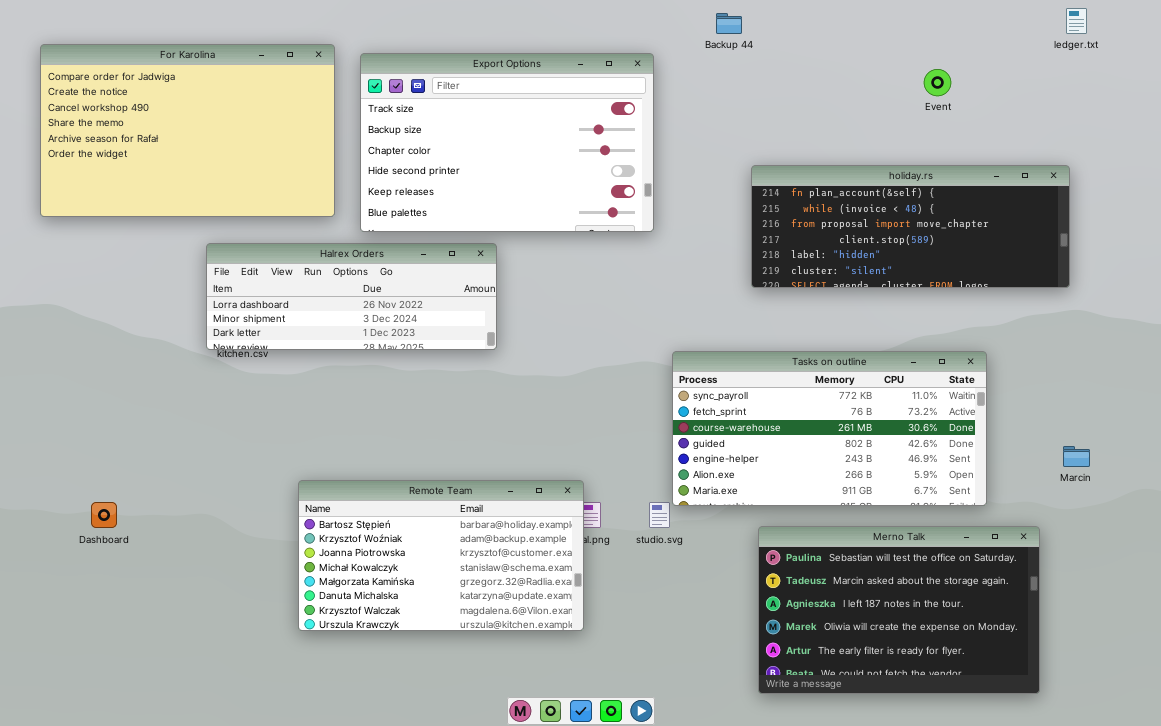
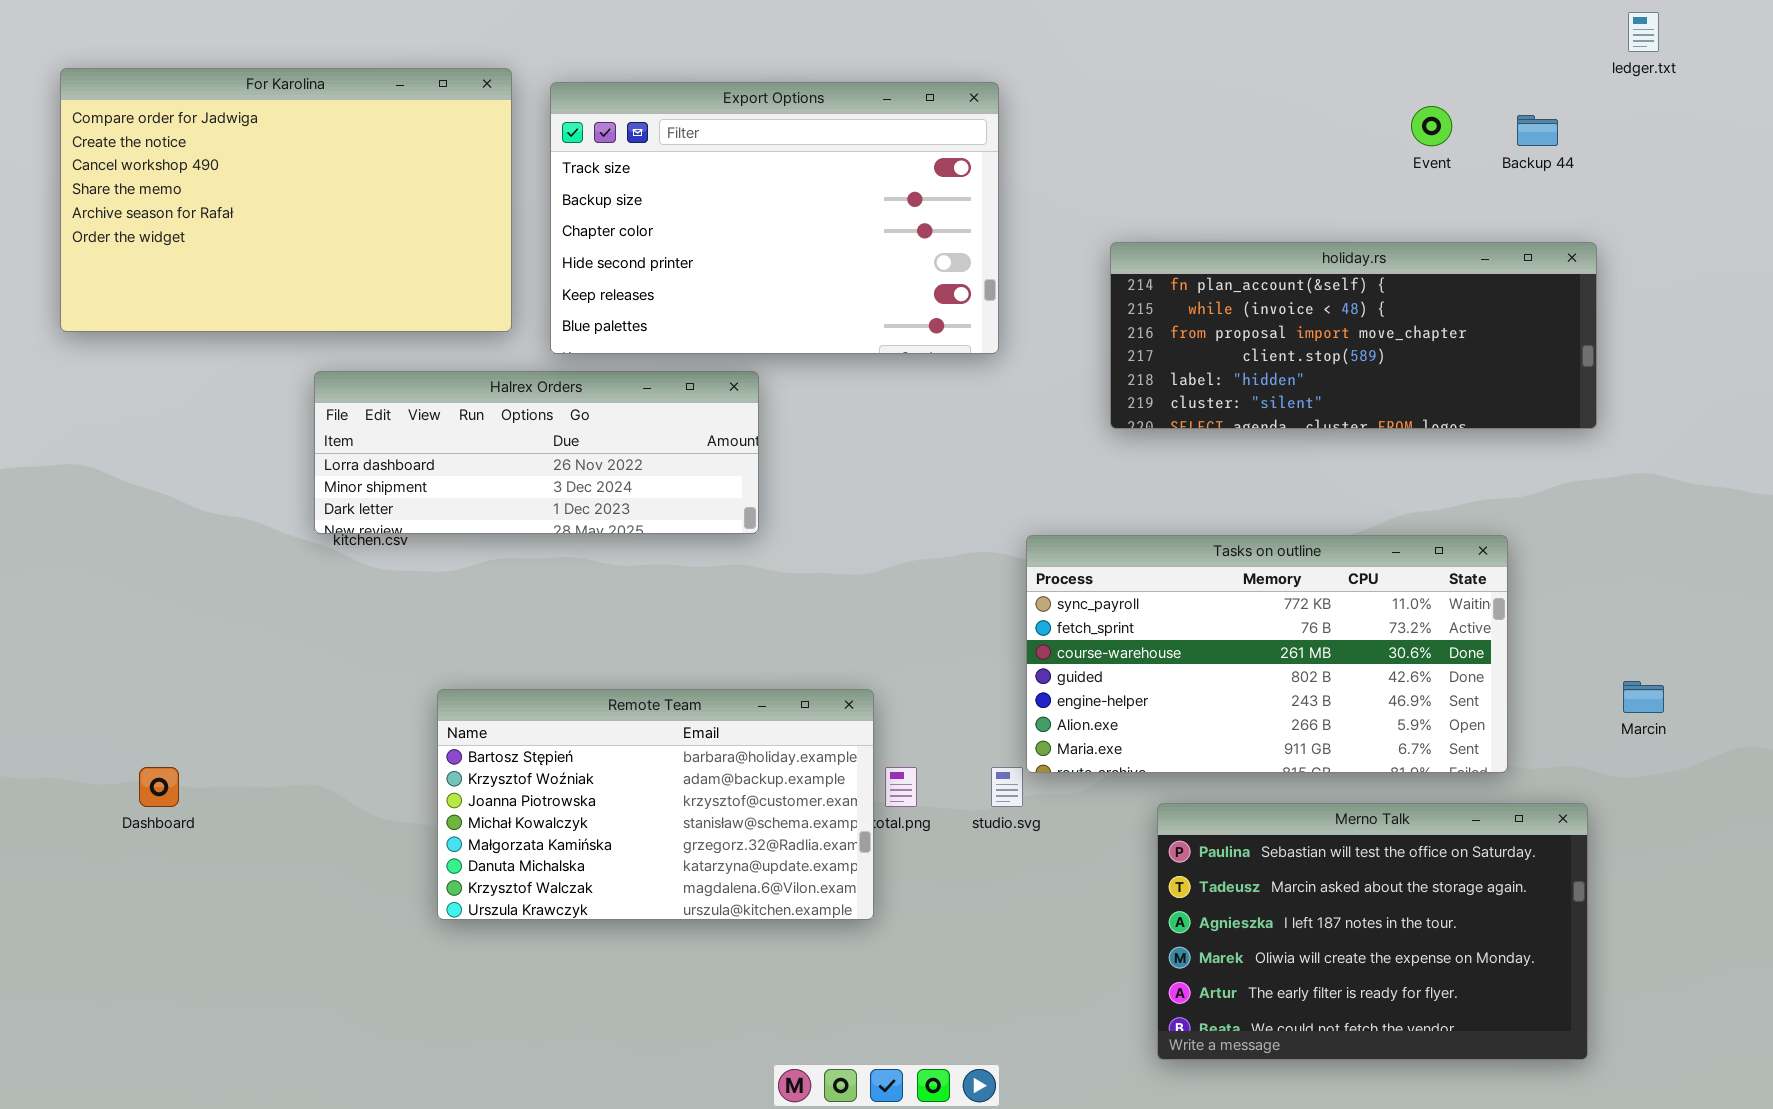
Backup 44: [716,13,742,34] -> [1517,115,1558,146], moved
holiday.rs: [751,165,1070,288] -> [1110,242,1597,429], moved
Remote Team: [298,480,584,631] -> [437,689,874,920], moved

